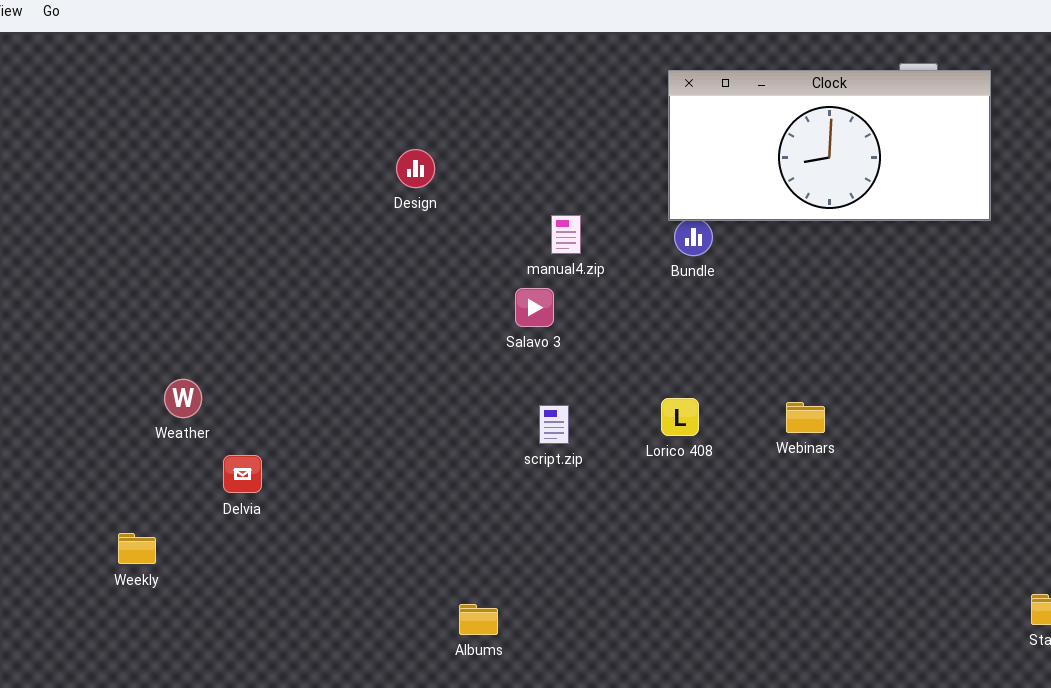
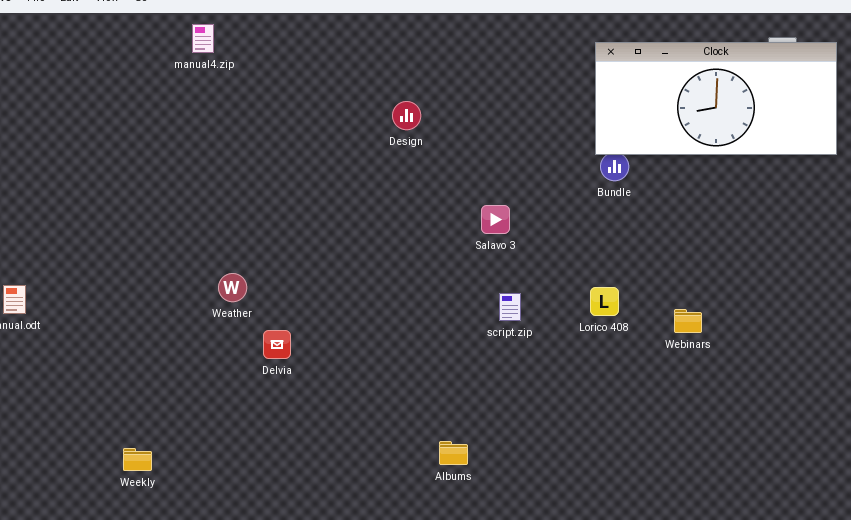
manual4.zip: [551,215,581,254] -> [192,24,214,53], moved
Webinars: [786,402,825,433] -> [674,309,702,333], moved
Weekly: [118,533,156,564] -> [123,448,152,471], moved

